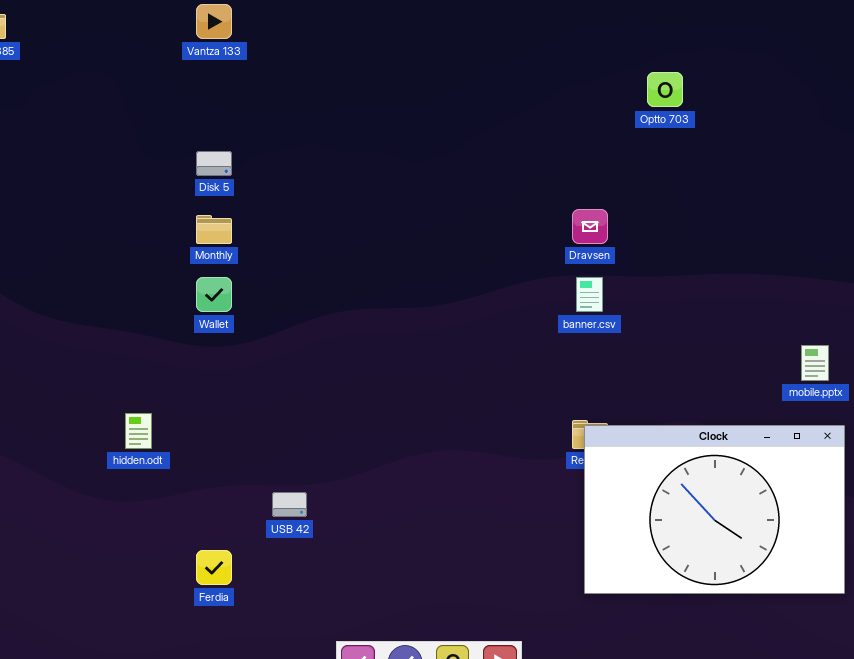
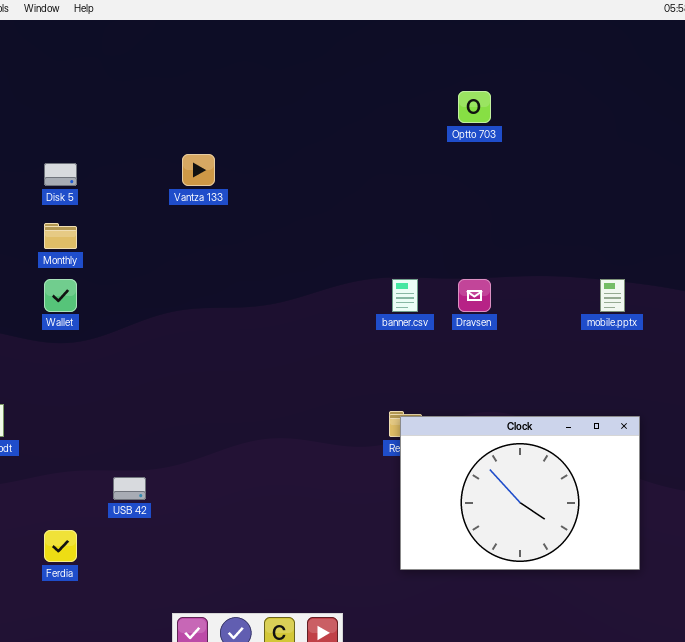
Vantza 133: [196,4,232,39] -> [182,154,215,186], moved
Dravsen: [572,209,608,244] -> [458,279,491,312], moved
mobile.pptx: [801,345,829,381] -> [600,279,625,312], moved

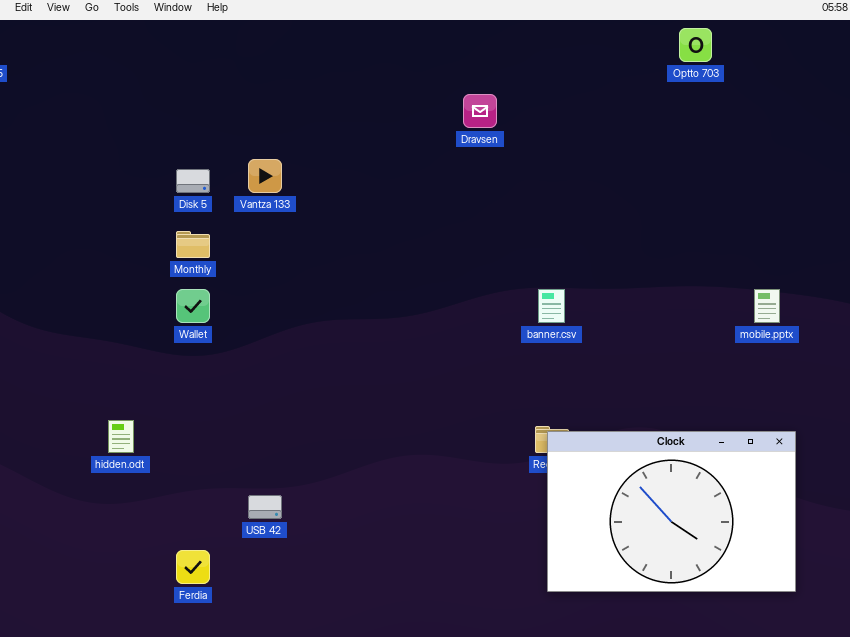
Optto 703: [458,91,491,123] -> [679,28,712,62], moved
Vantza 133: [182,154,215,186] -> [248,159,282,193], moved
Dravsen: [458,279,491,312] -> [463,94,497,128], moved

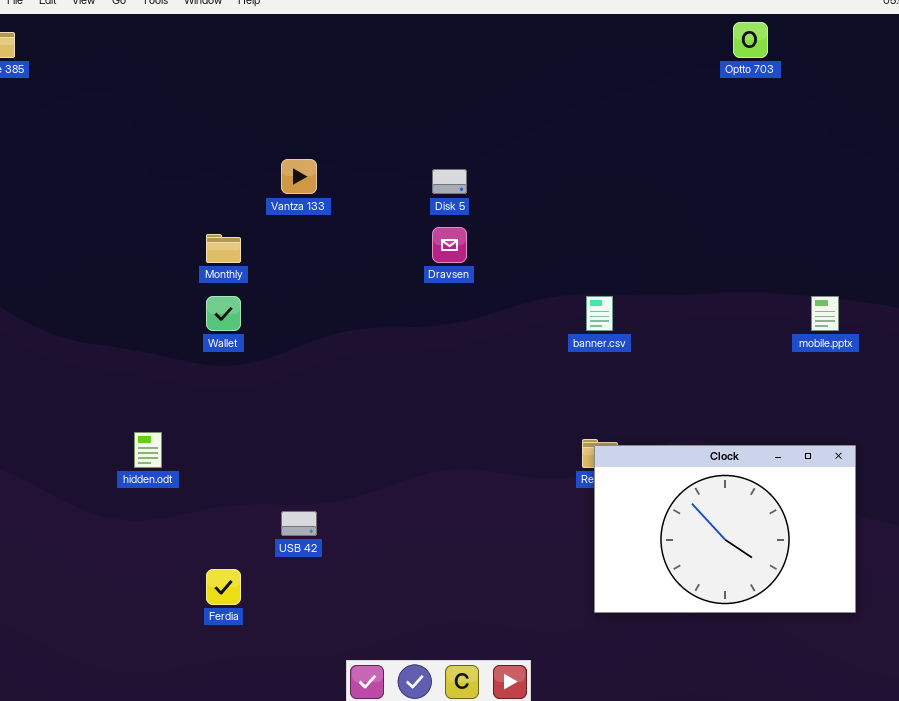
Dravsen: [463,94,497,128] -> [432,227,467,263], moved
Disk 5: [176,169,210,193] -> [432,169,467,194], moved

